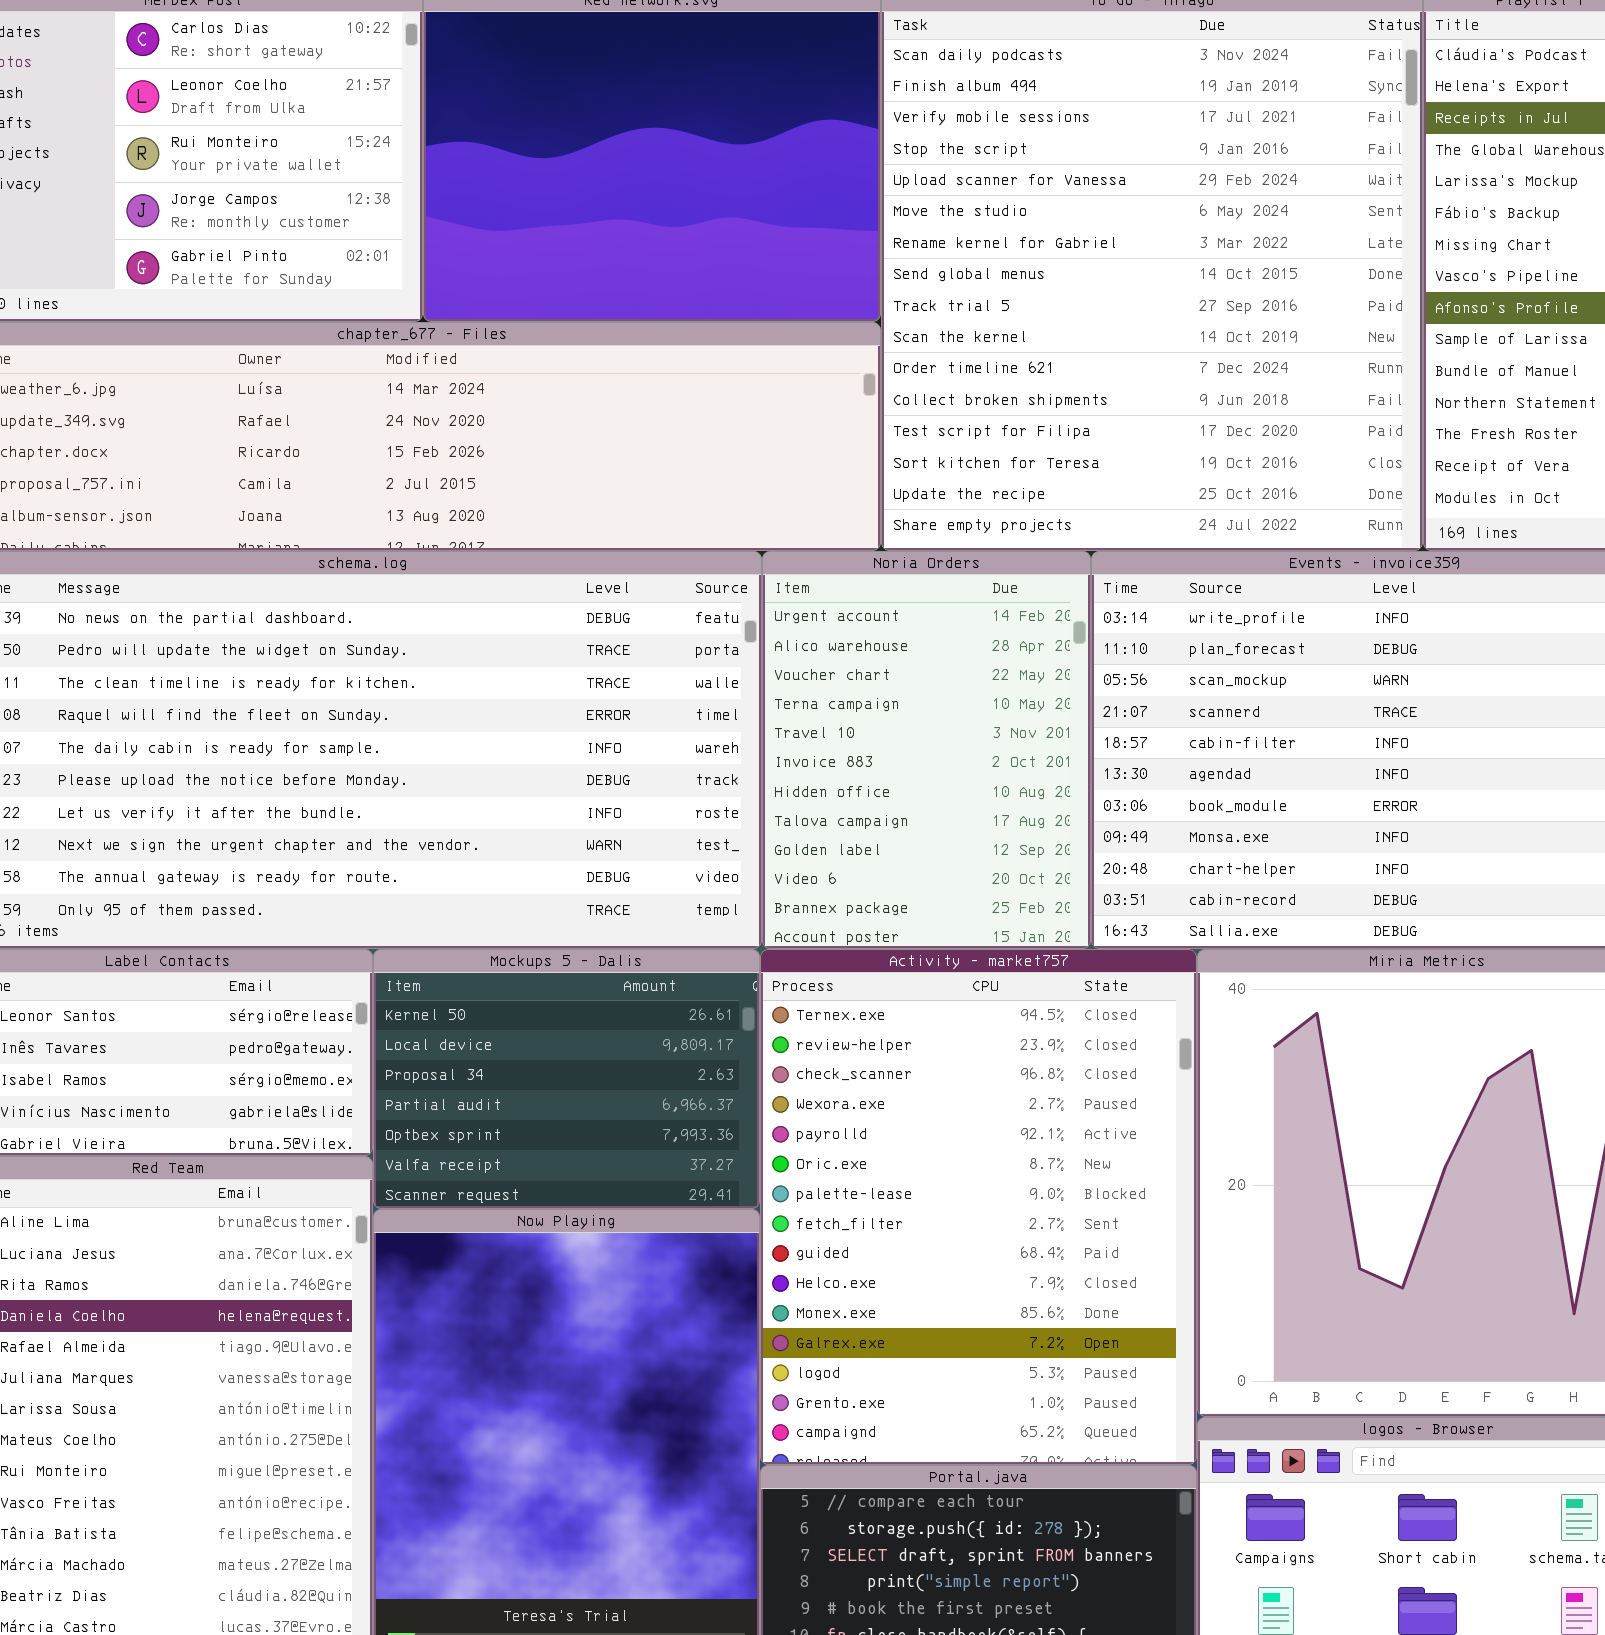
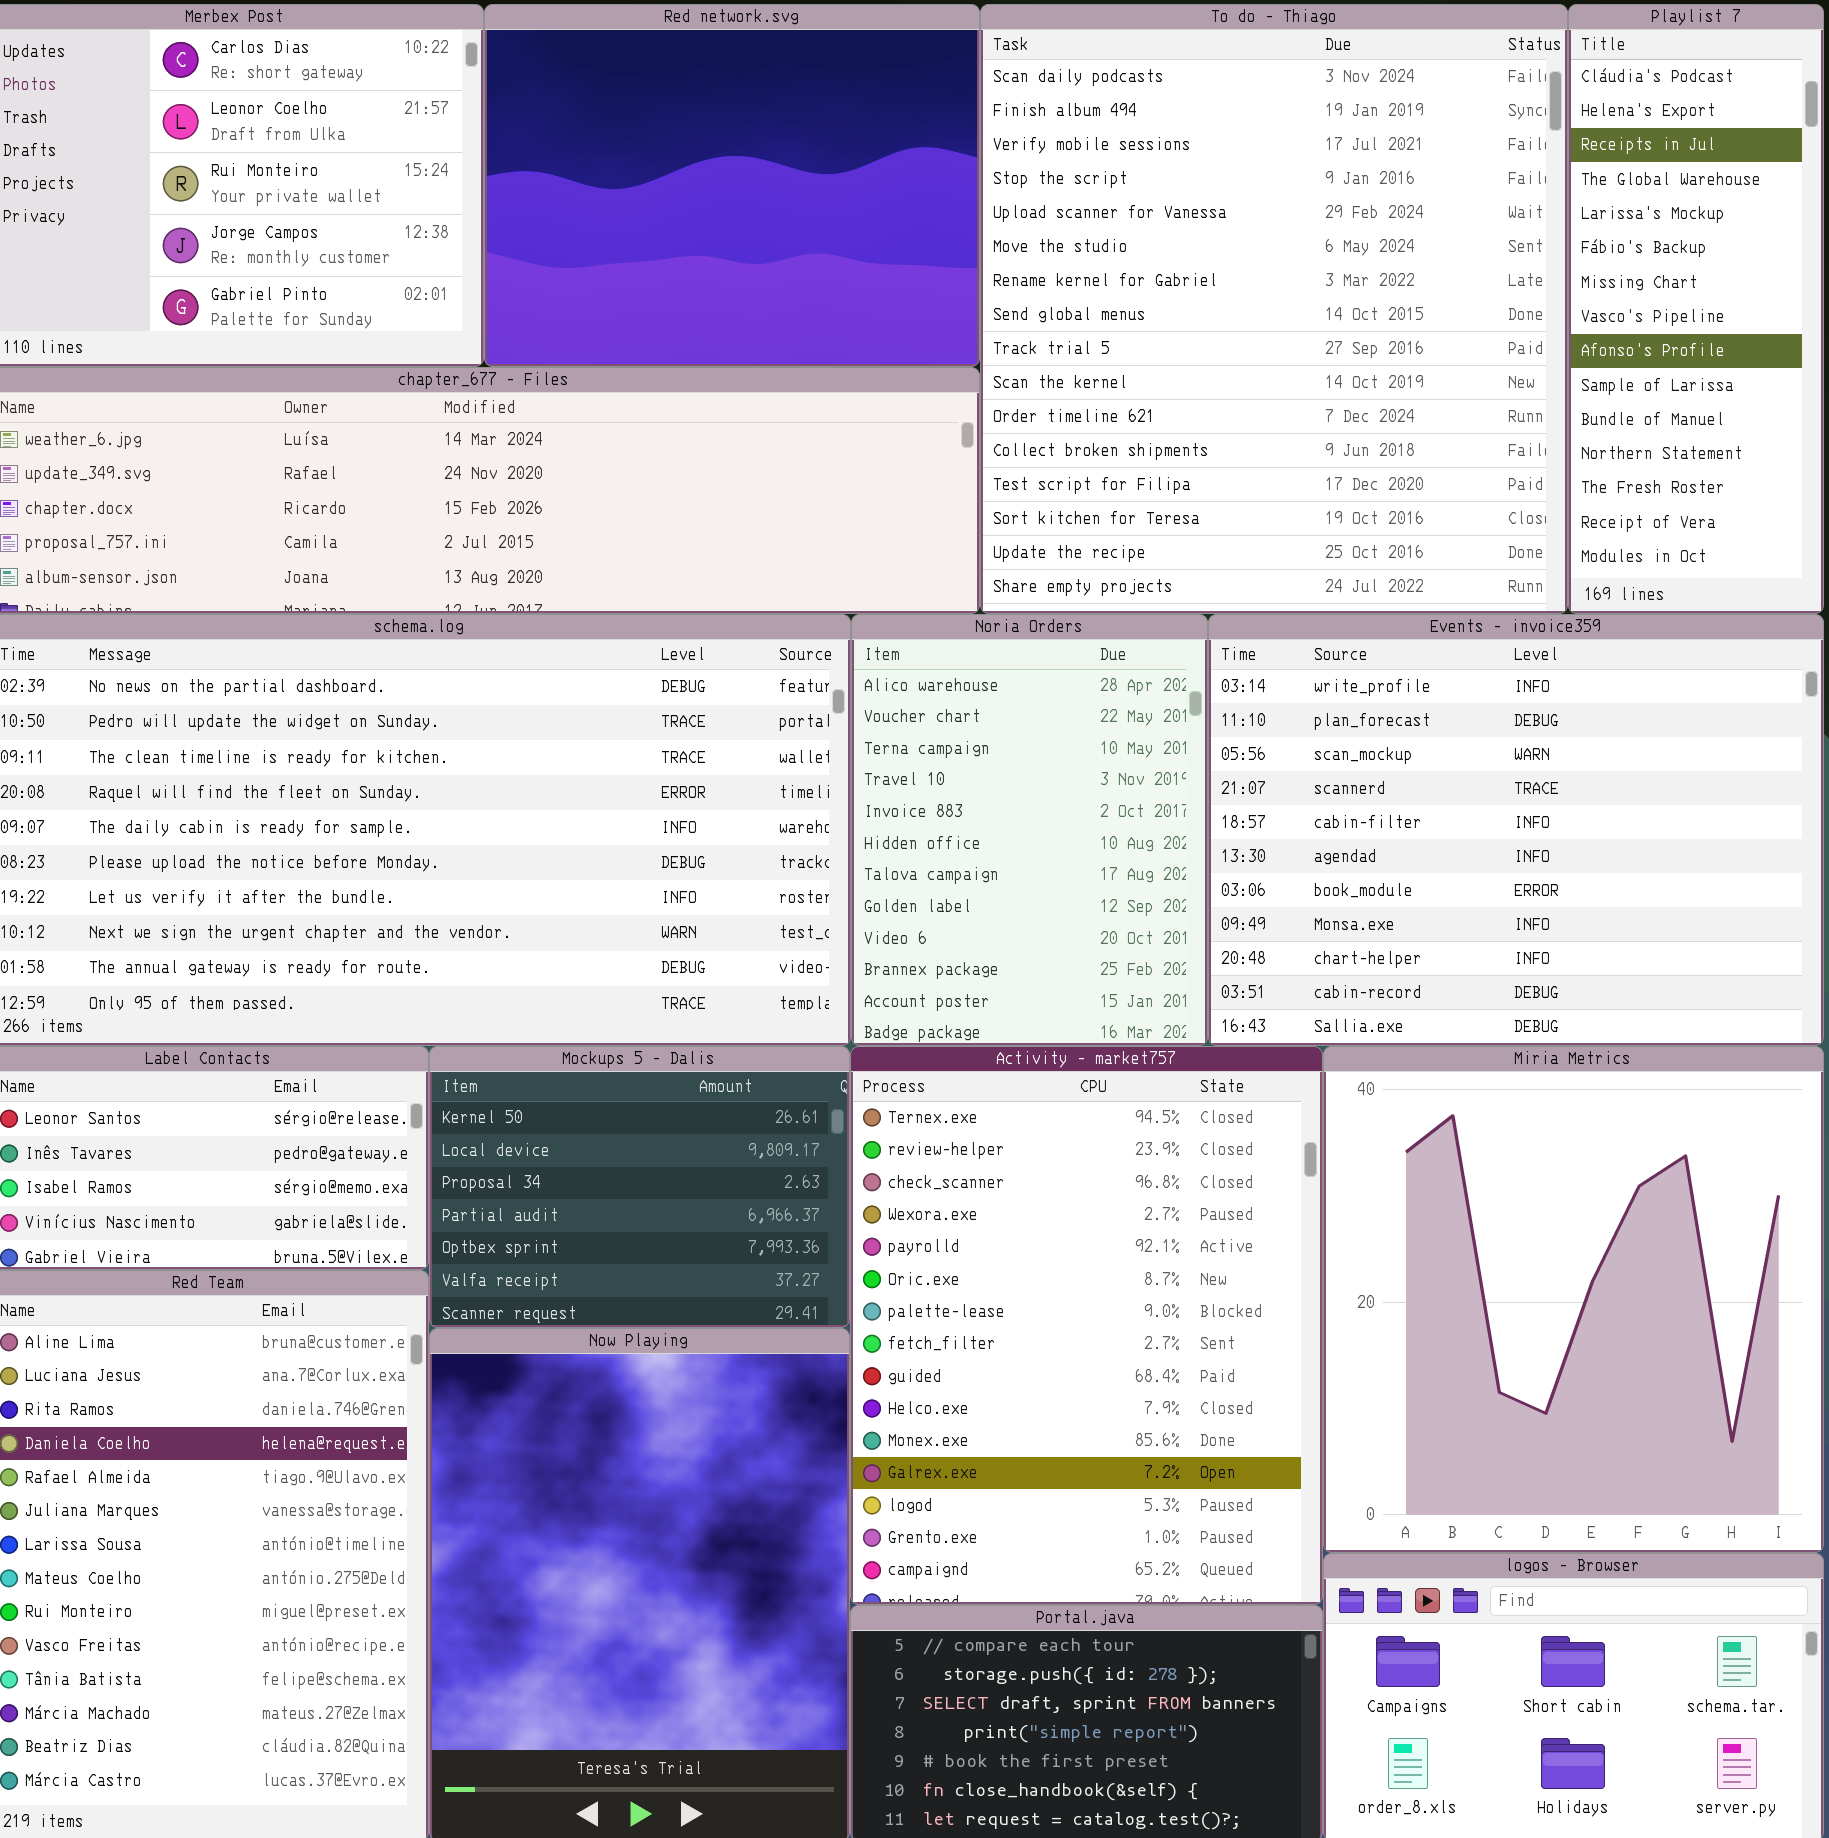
Noria Orders: [762,551,1091,949] -> [851,614,1208,1046], scrolled down 1 row

